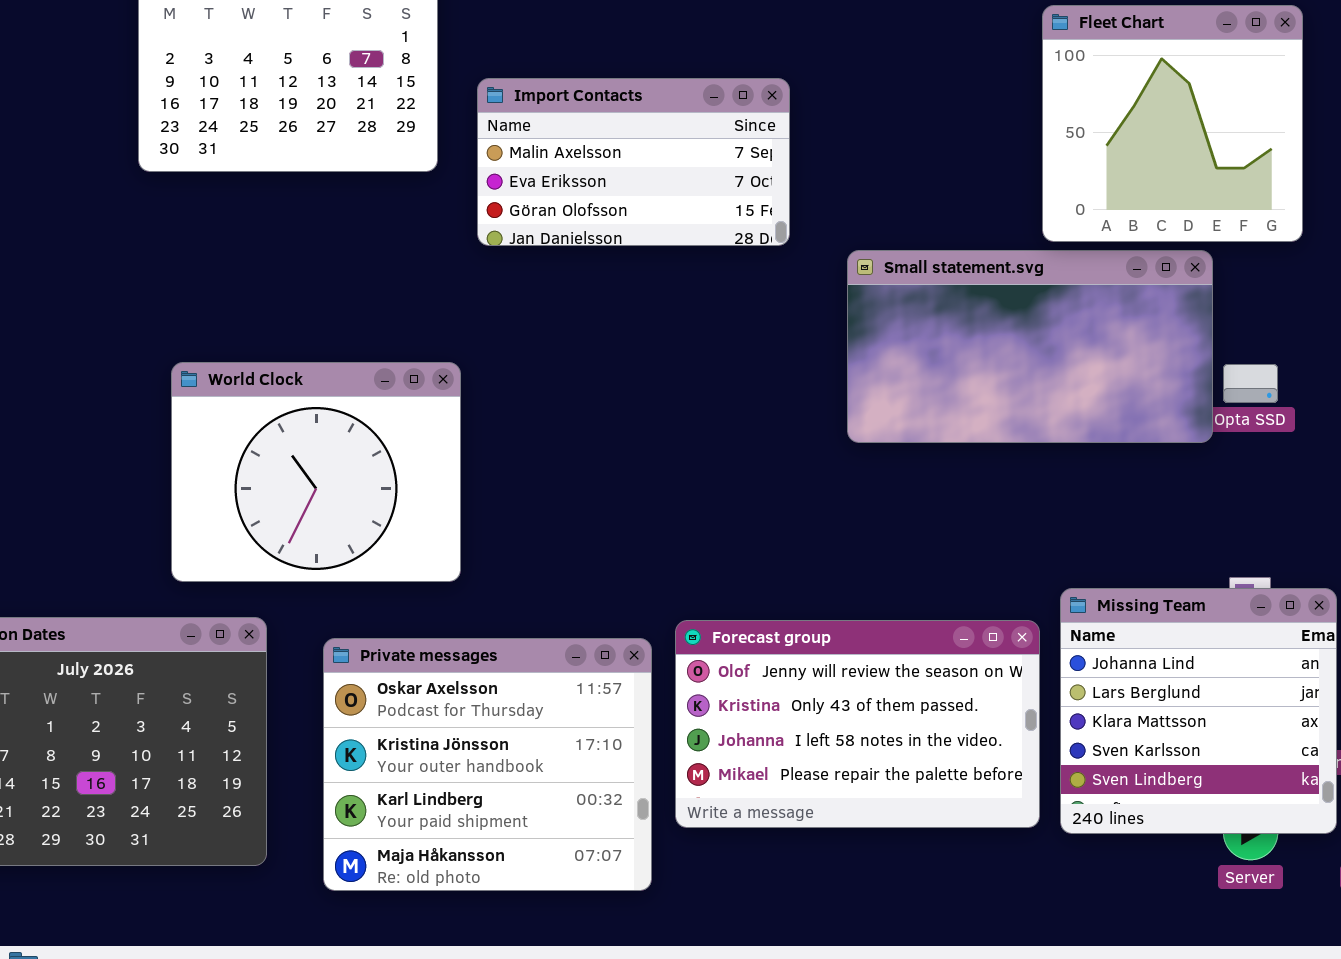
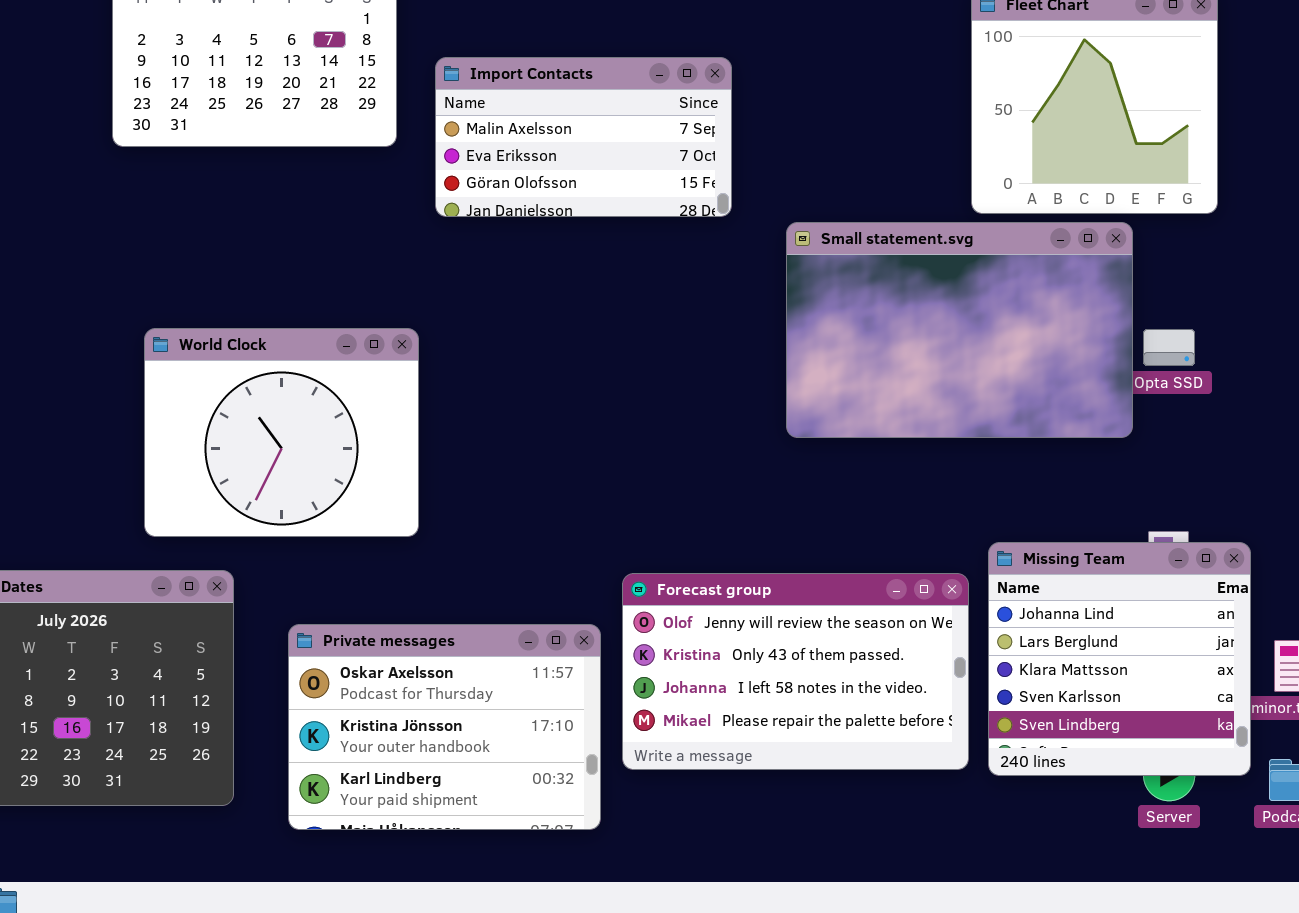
Small statement.svg: [847,250,1213,443] -> [786,222,1133,438], resized
Private messages: [323,638,652,891] -> [288,624,601,830], resized

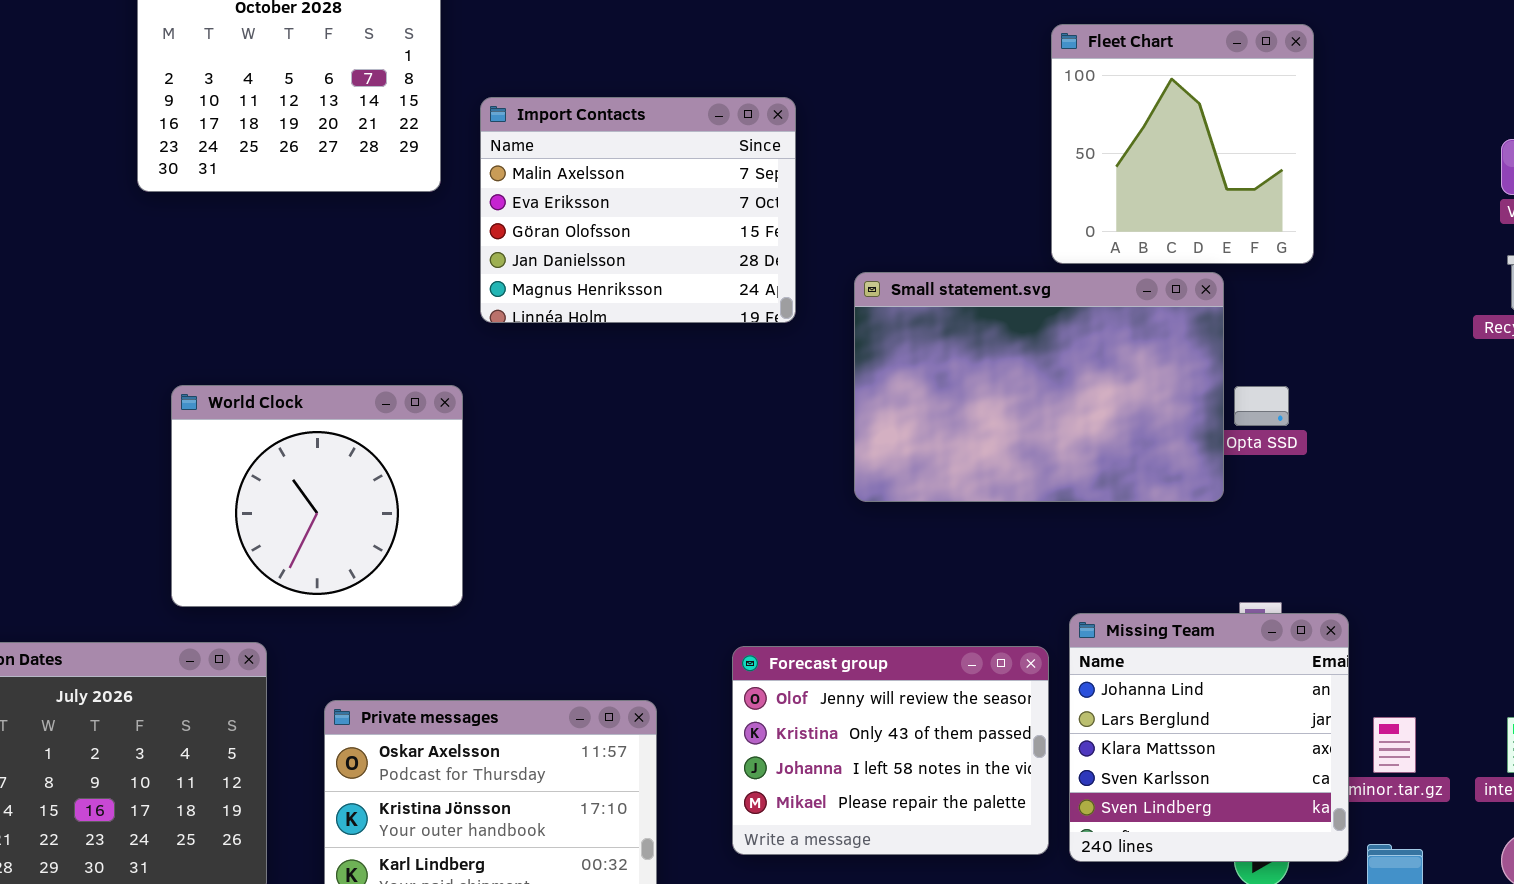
Import Contacts: [435,57,732,217] -> [480,97,796,323], resized
Forecast group: [622,573,969,770] -> [732,646,1049,855], resized

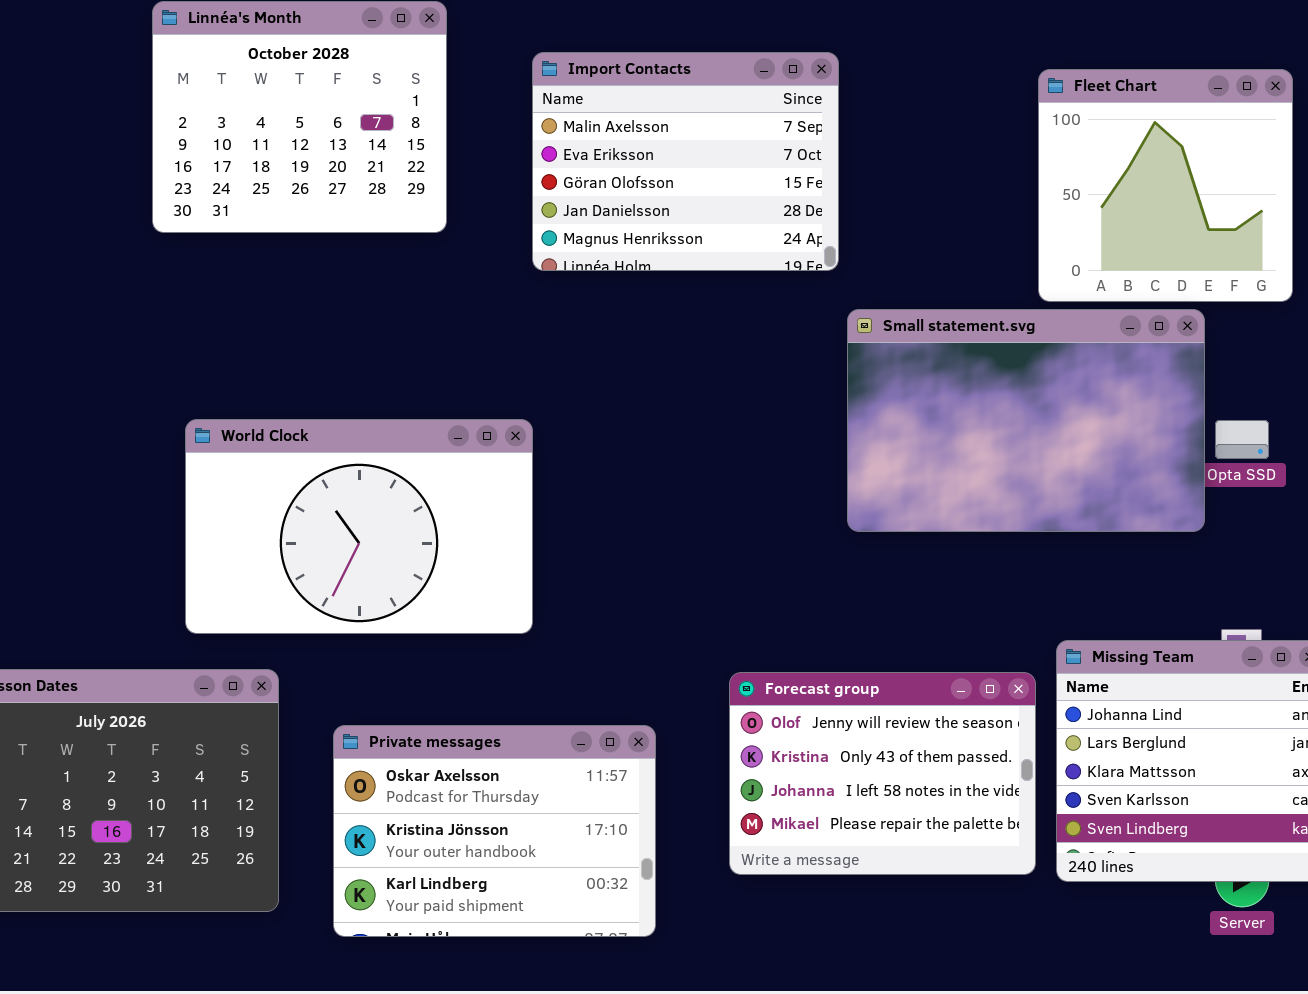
Import Contacts: [480,97,796,323] -> [532,52,839,271], moved
World Clock: [171,385,463,607] -> [185,419,533,634], resized

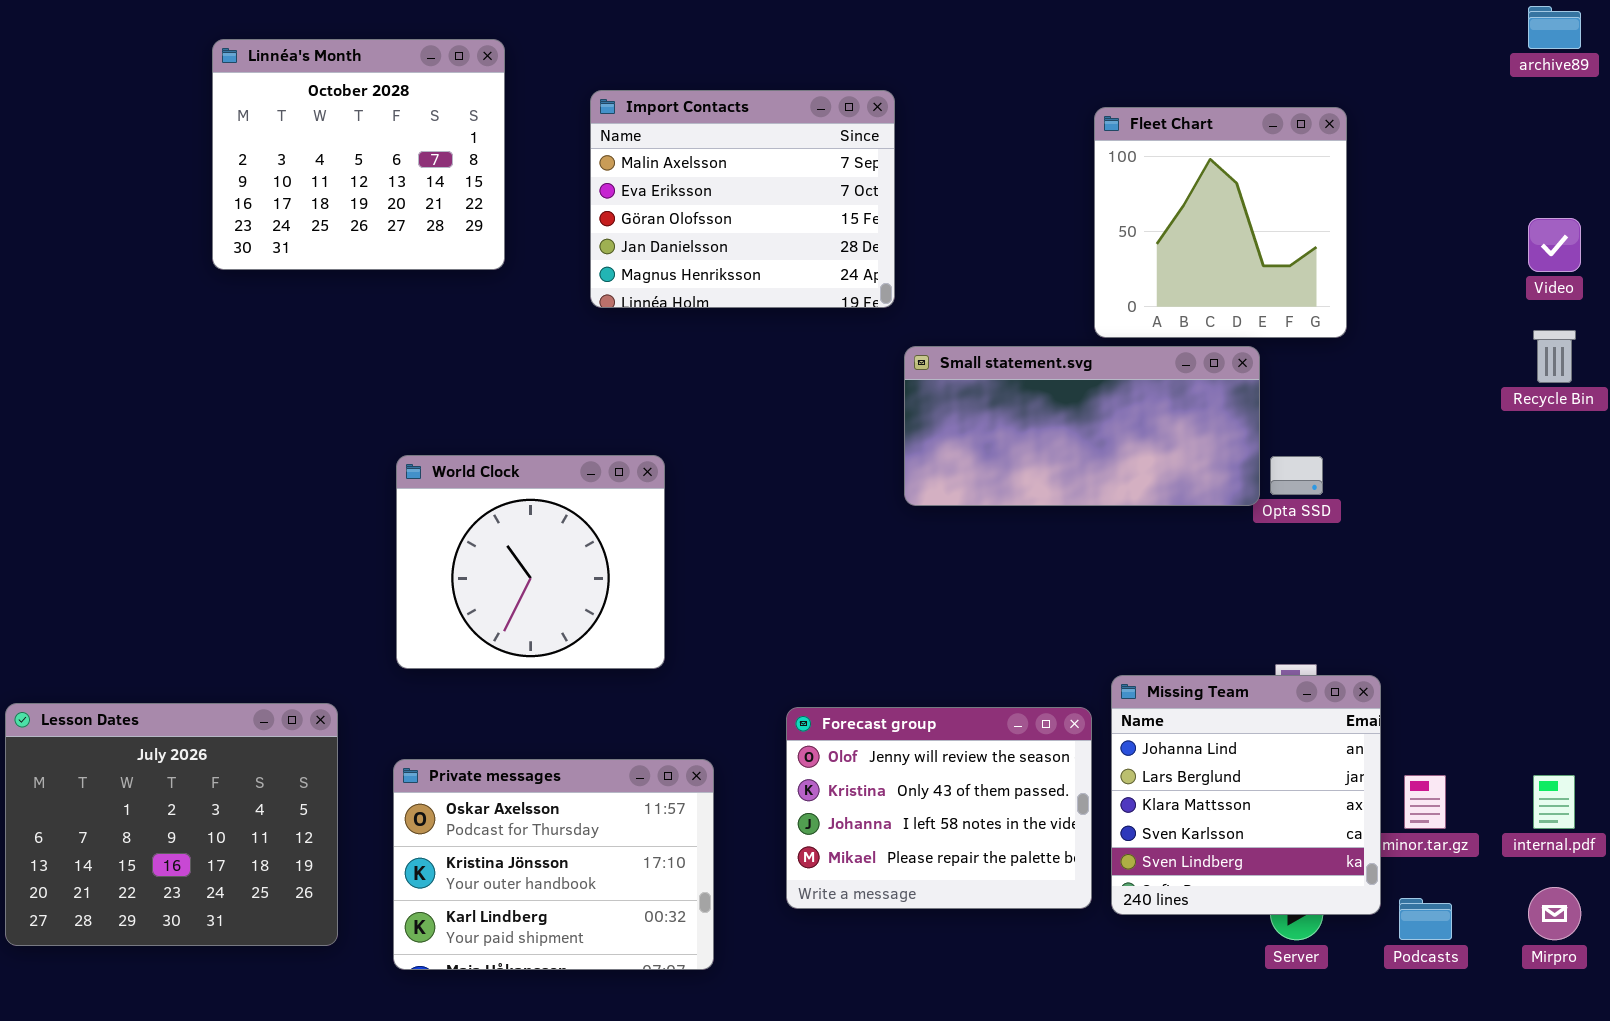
Small statement.svg: [847,309,1205,532] -> [904,346,1260,506], resized
World Clock: [185,419,533,634] -> [396,455,665,669], moved, resized

